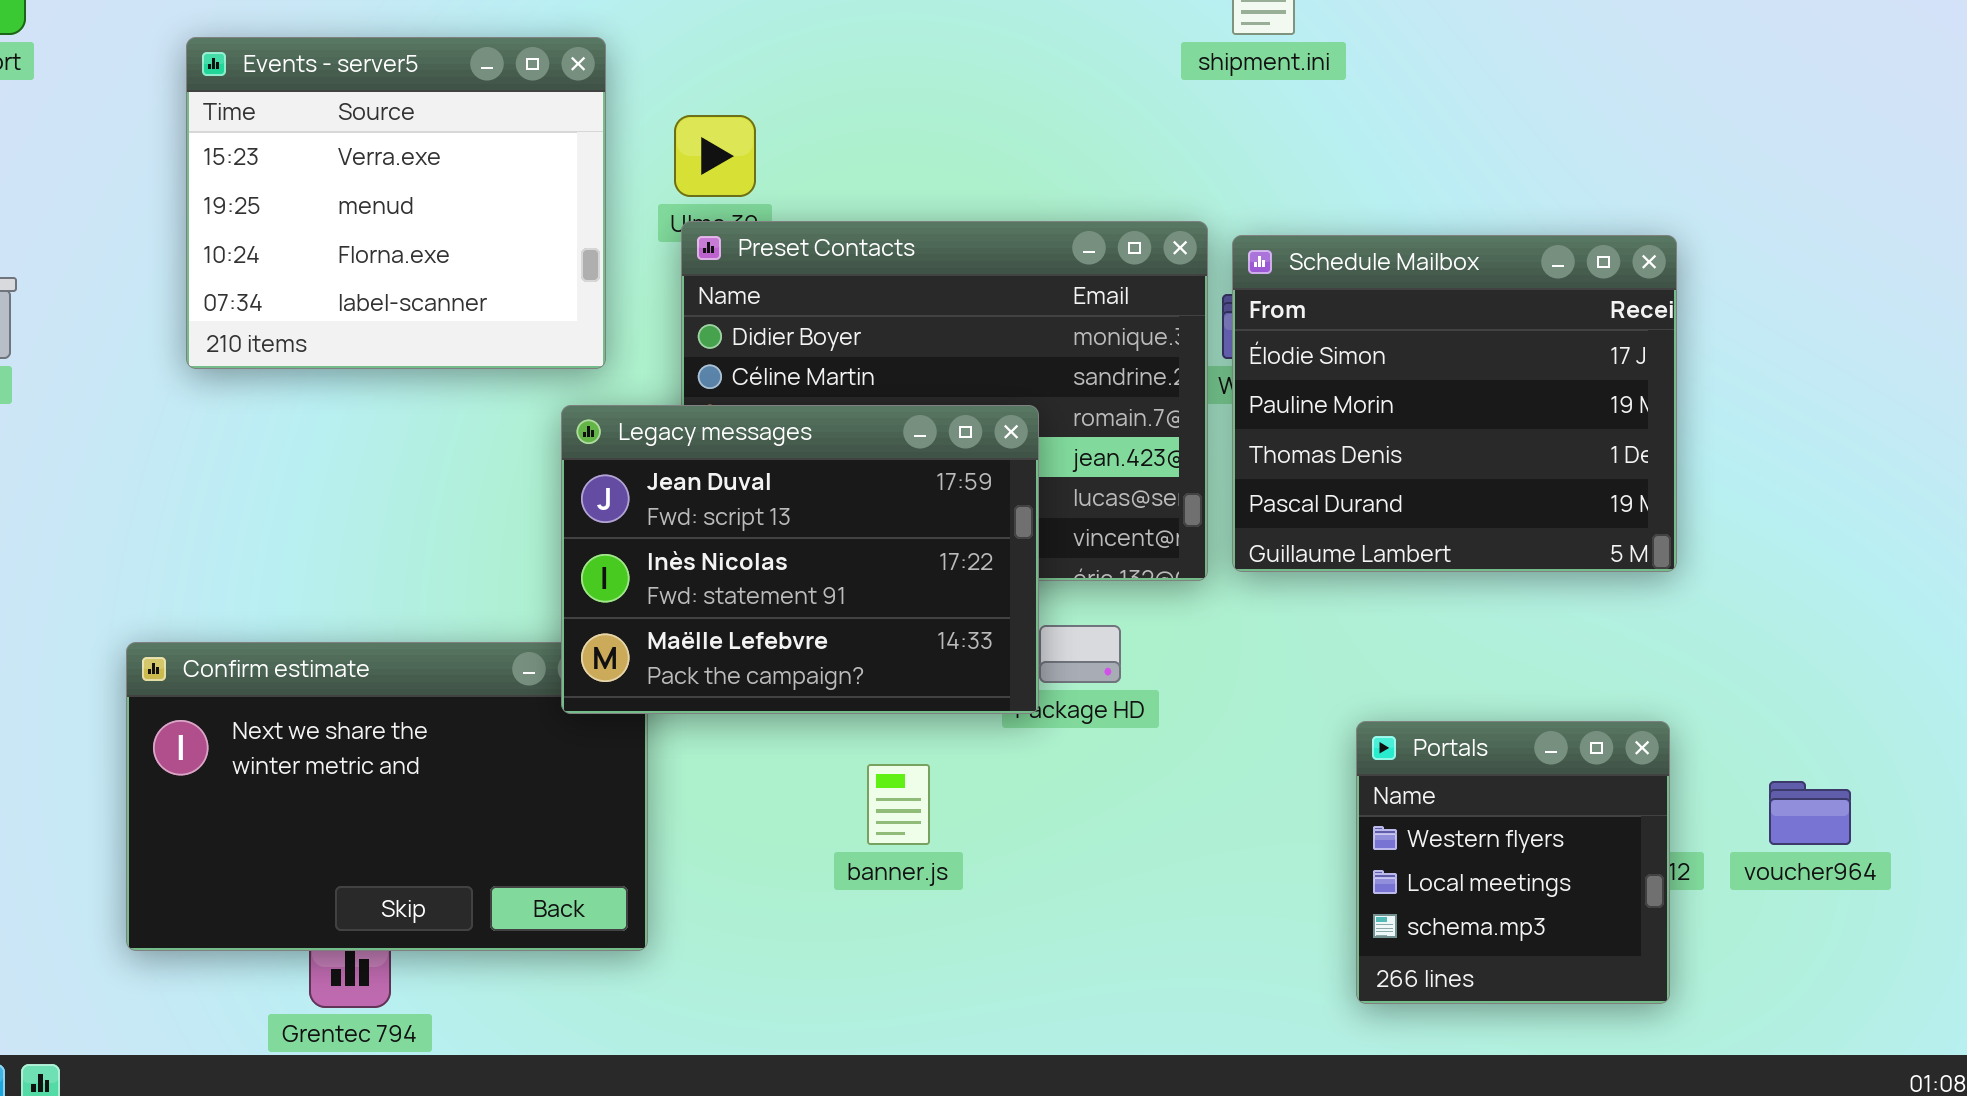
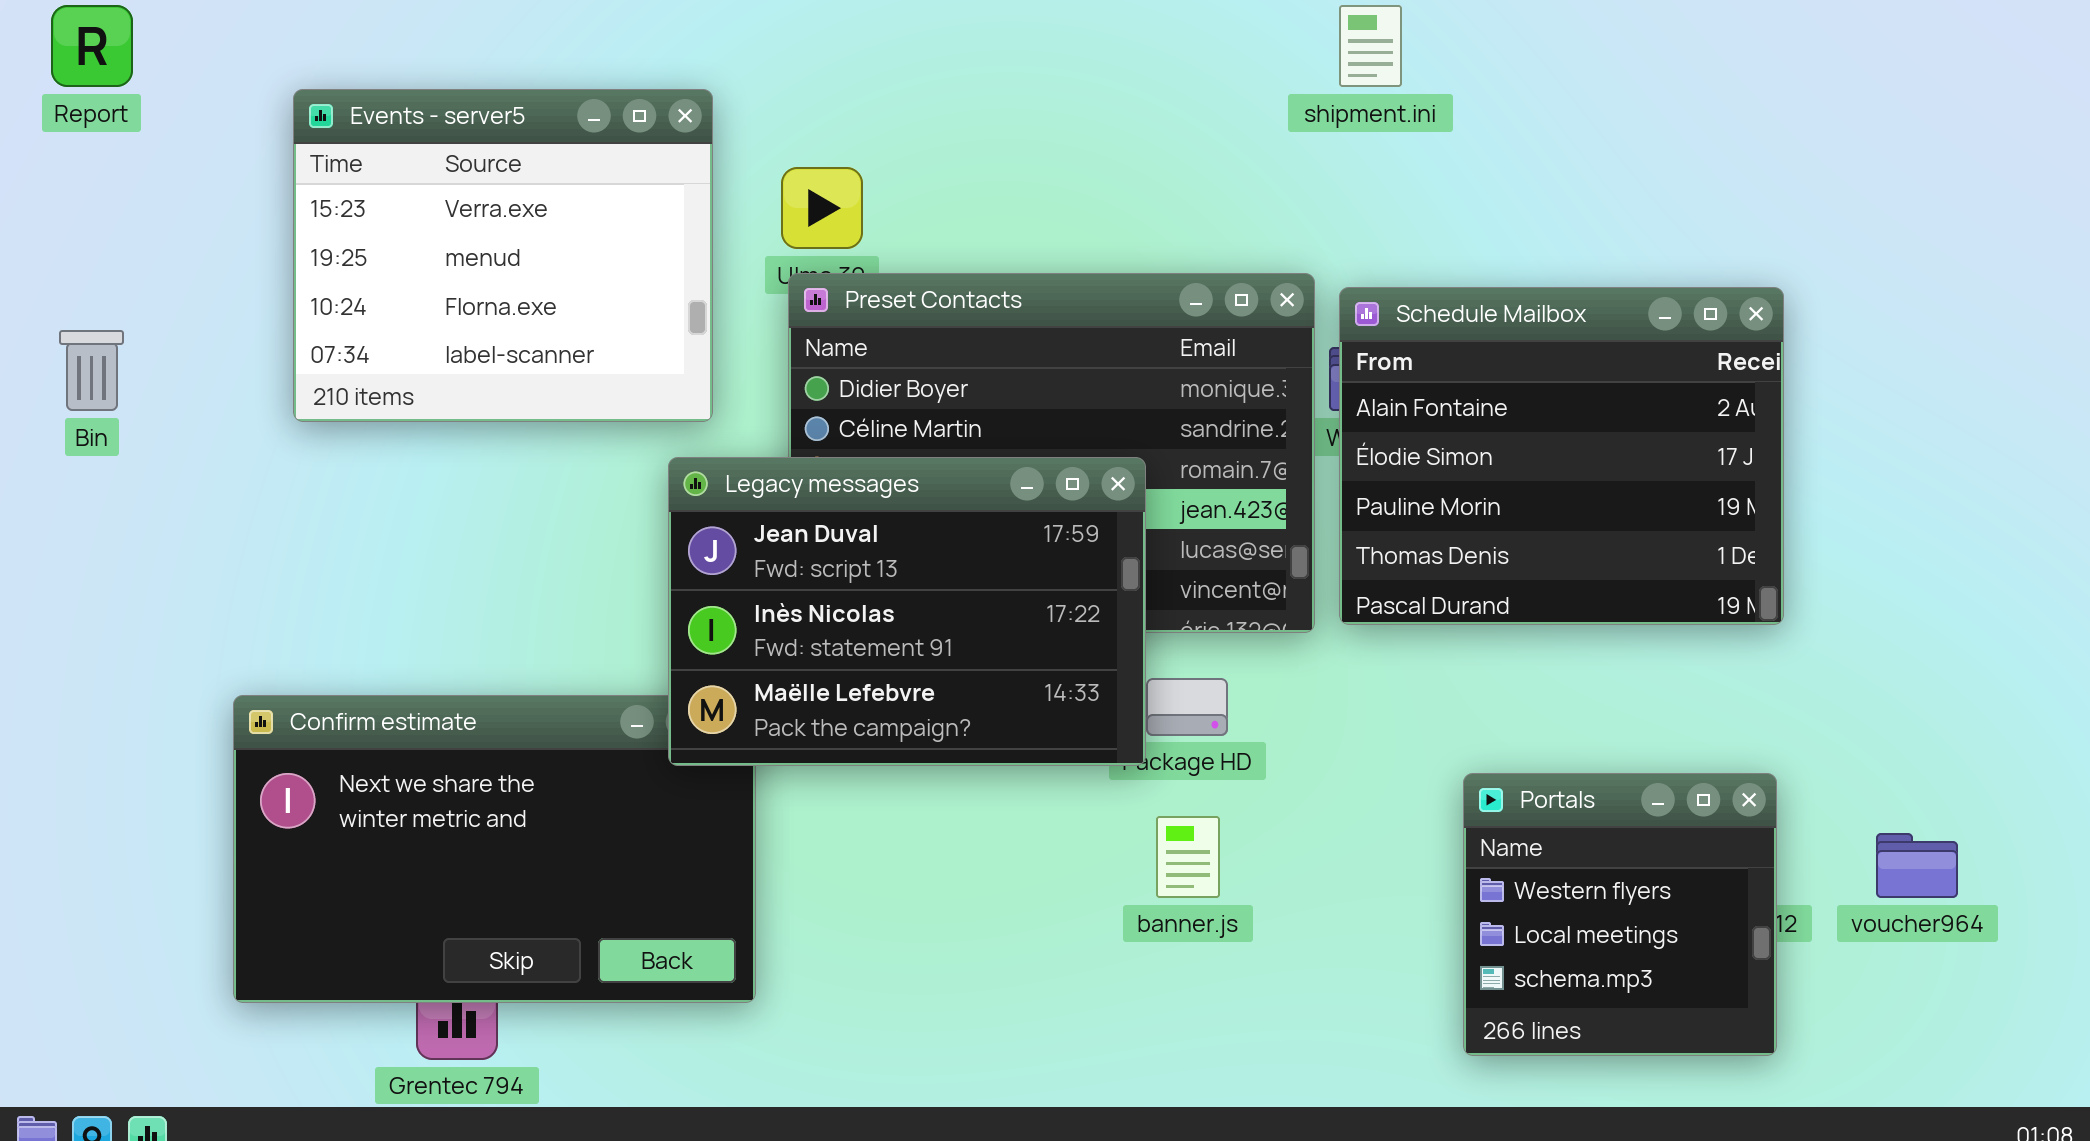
Schedule Mailbox: [1232,235,1677,572] -> [1339,287,1784,625], scrolled up 1 row
banner.js: [867,764,930,845] -> [1156,816,1220,898], moved

